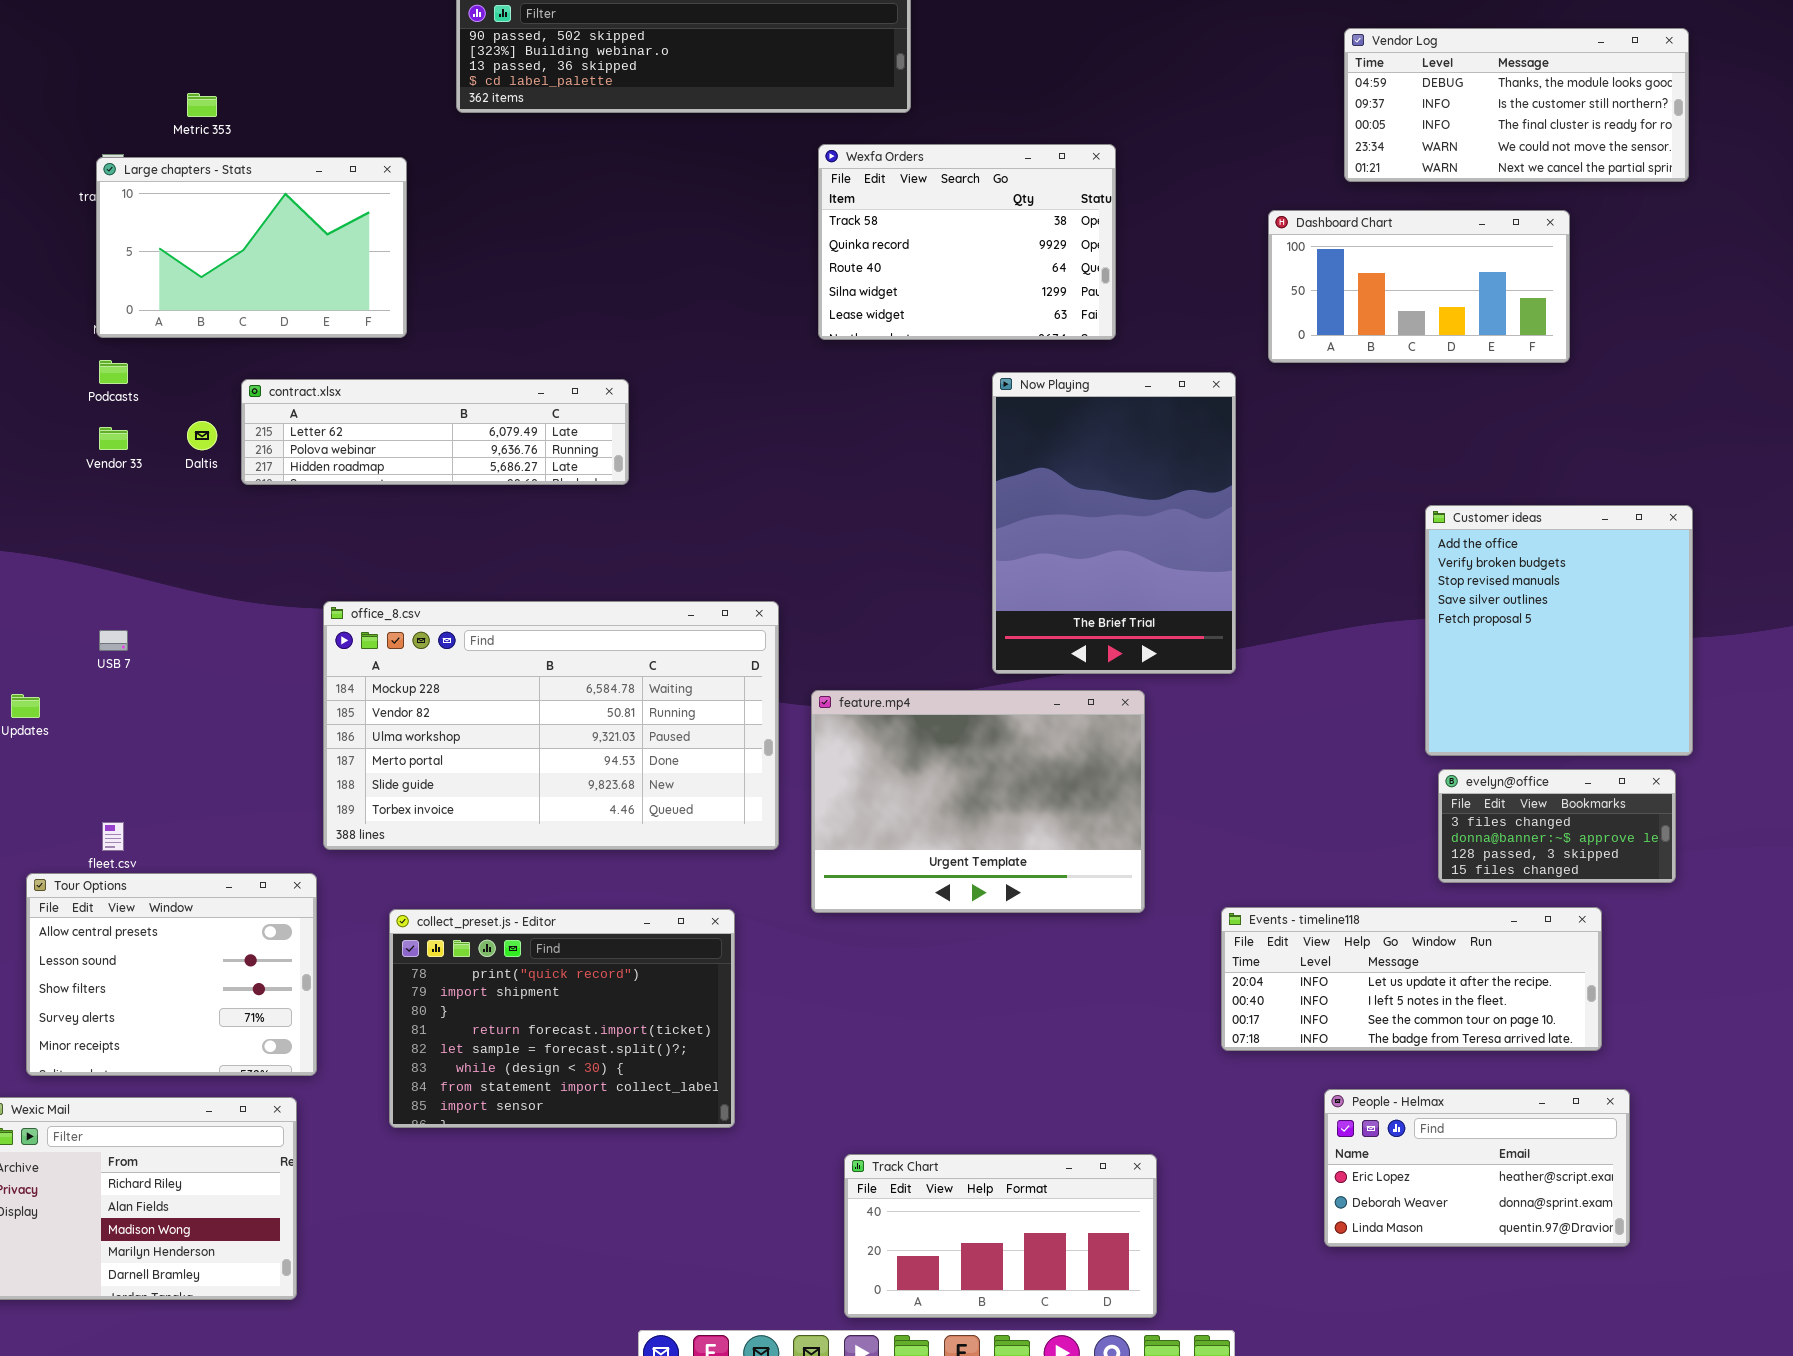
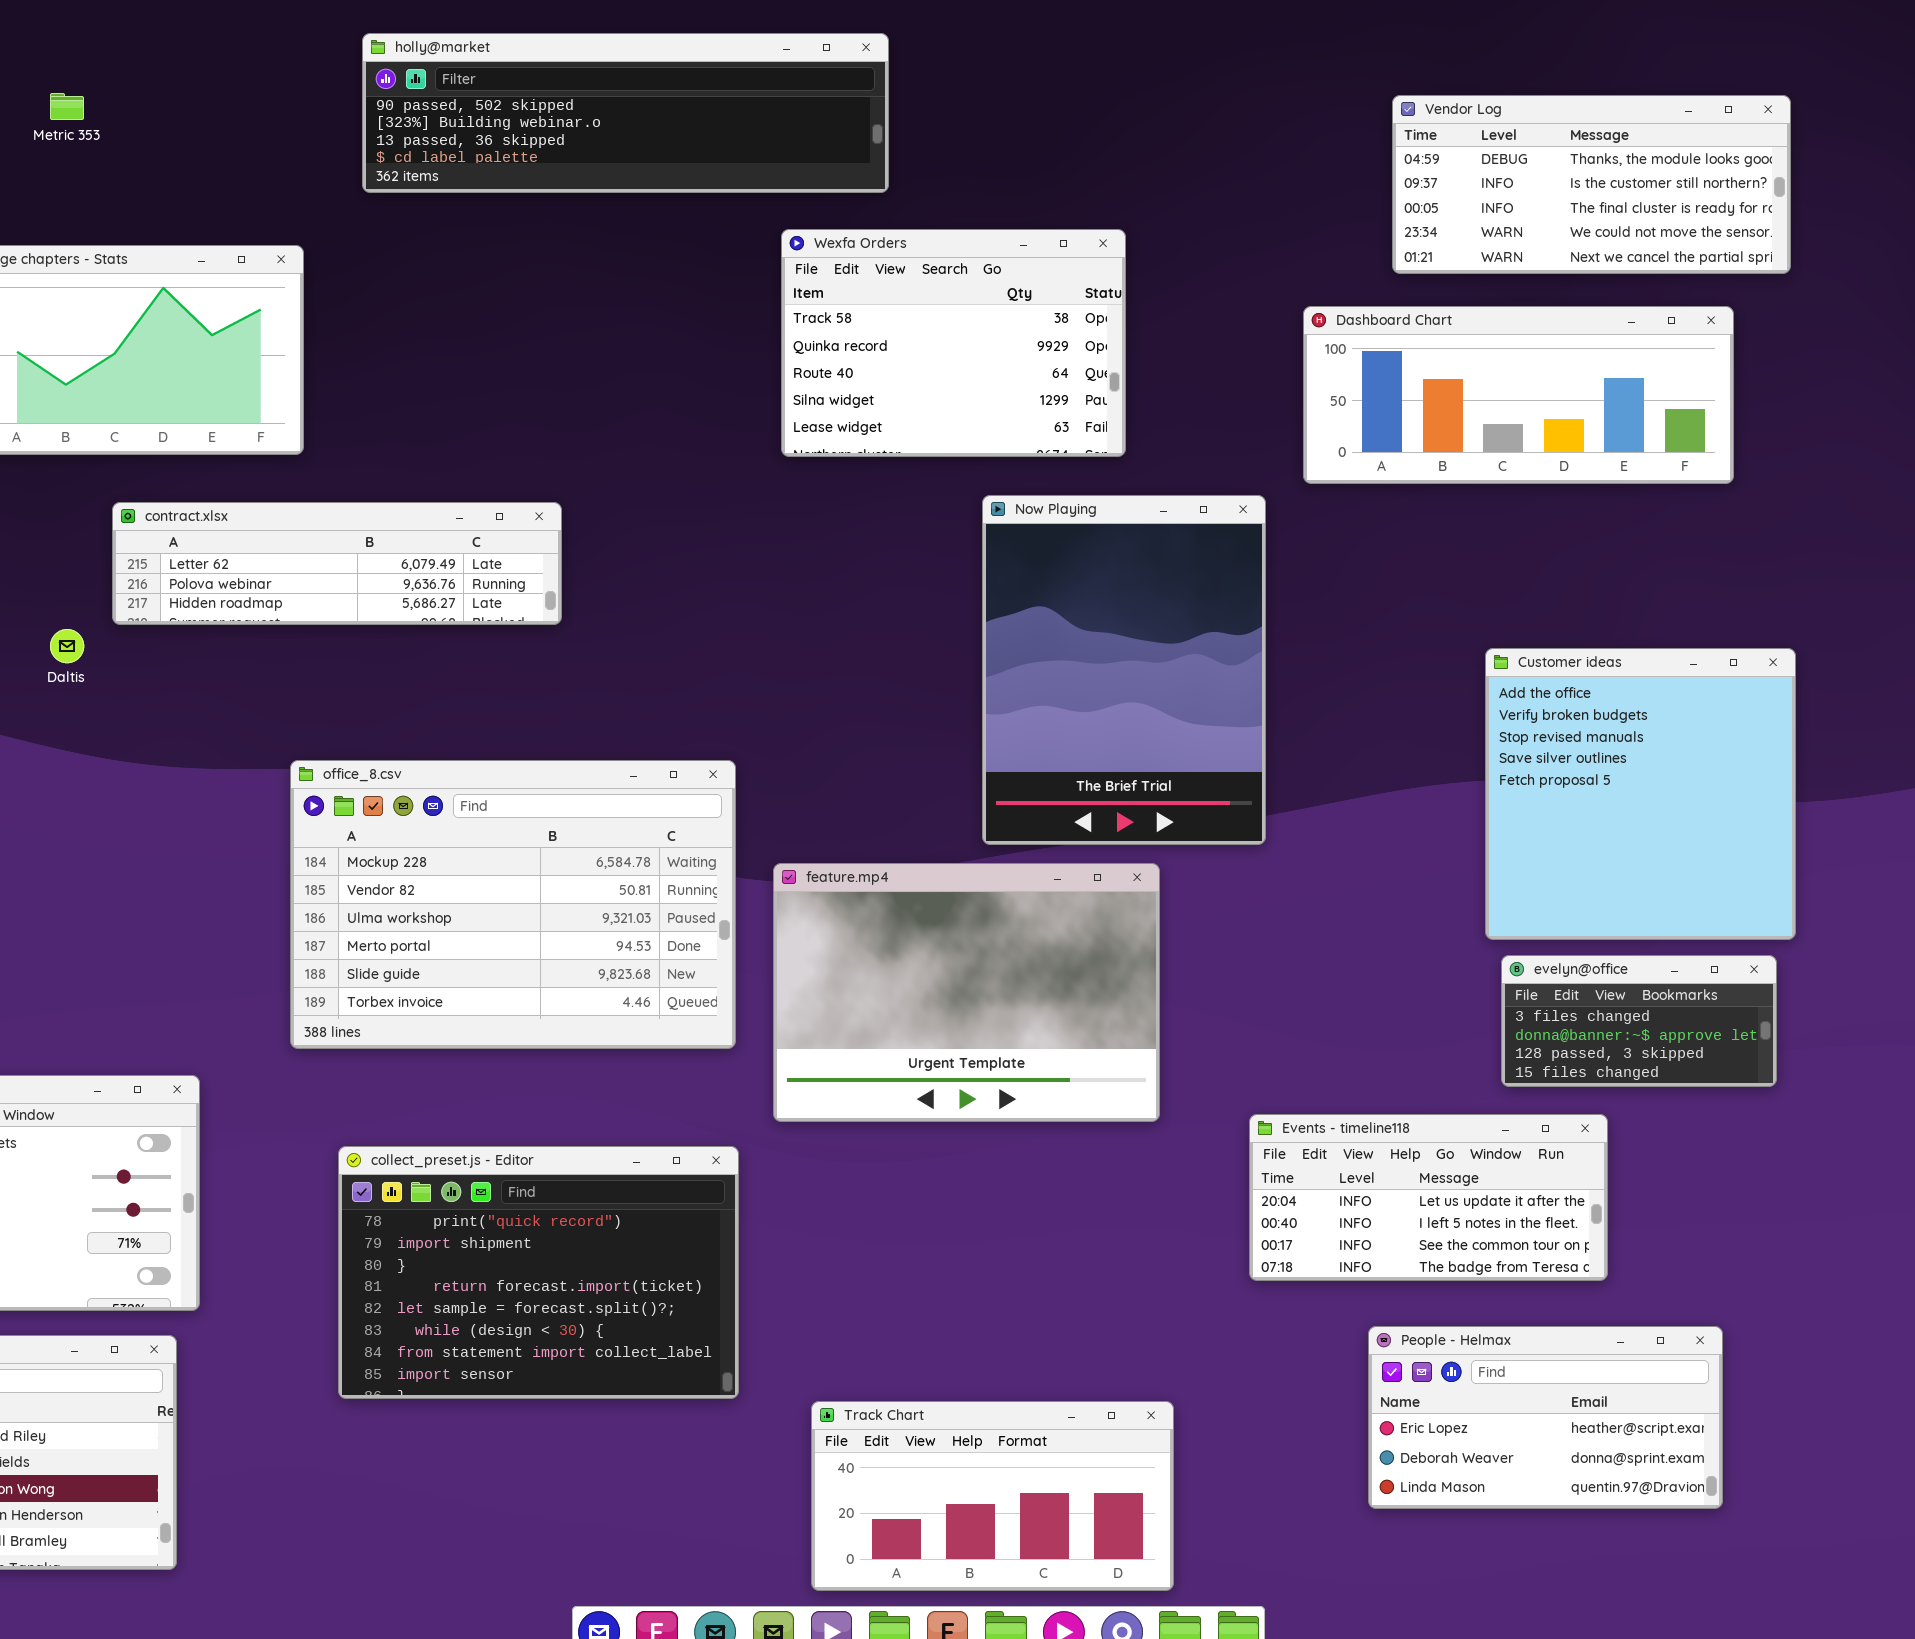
Metric 353: [187,93,217,117] -> [50,93,84,120], moved
Dashboard Chart: [1268,210,1570,363] -> [1303,306,1734,484], resized
Daltis: [187,421,217,450] -> [50,629,84,663], moved
office_8.csv: [323,601,779,850] -> [290,760,736,1049], resized
Events - timeline118: [1221,907,1602,1051] -> [1249,1114,1608,1281], resized
collect_preset.js - Editor: [389,909,735,1128] -> [338,1146,739,1399], moved

